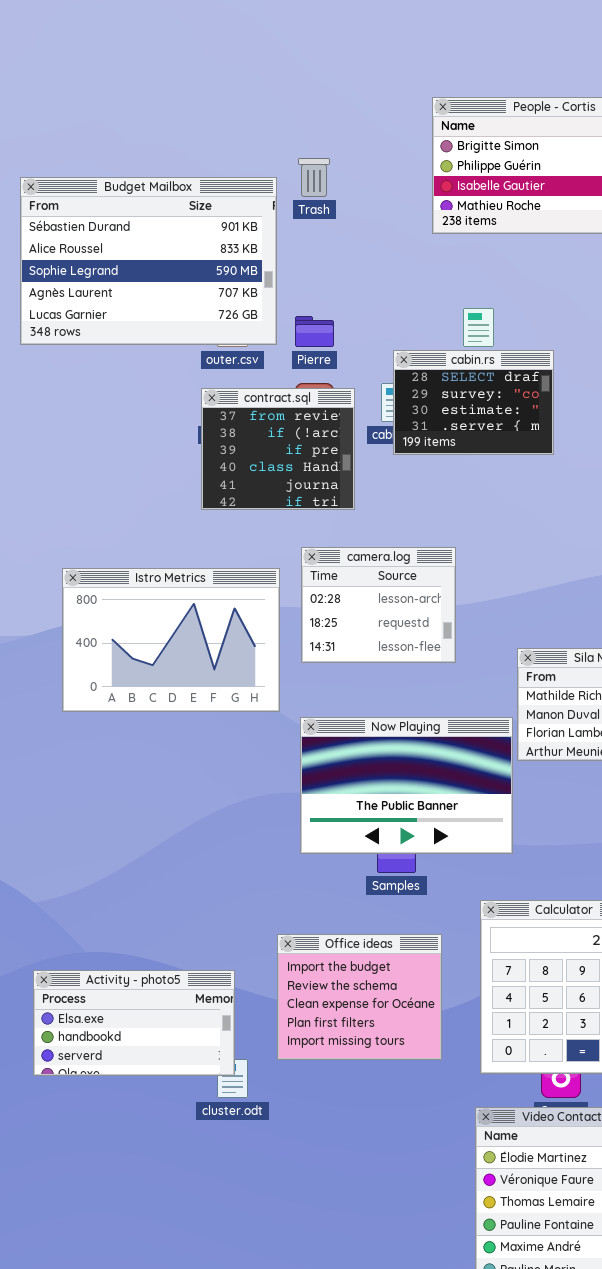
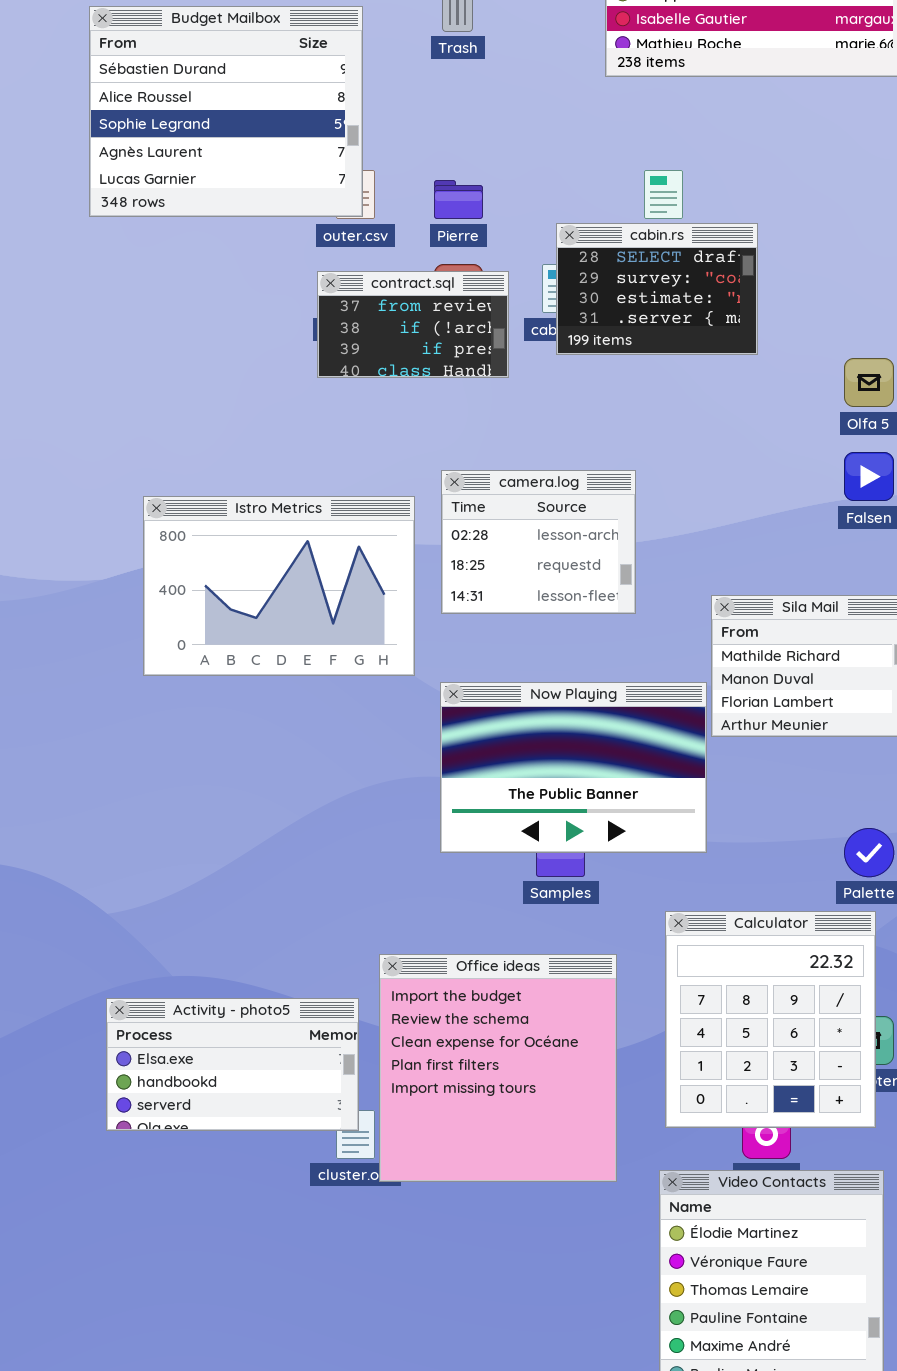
Budget Mailbox: [20,177,277,345] -> [89,6,363,217], resized
contract.sql: [201,388,355,510] -> [317,271,509,378], resized
Office ideas: [277,934,442,1060] -> [379,954,617,1182], resized

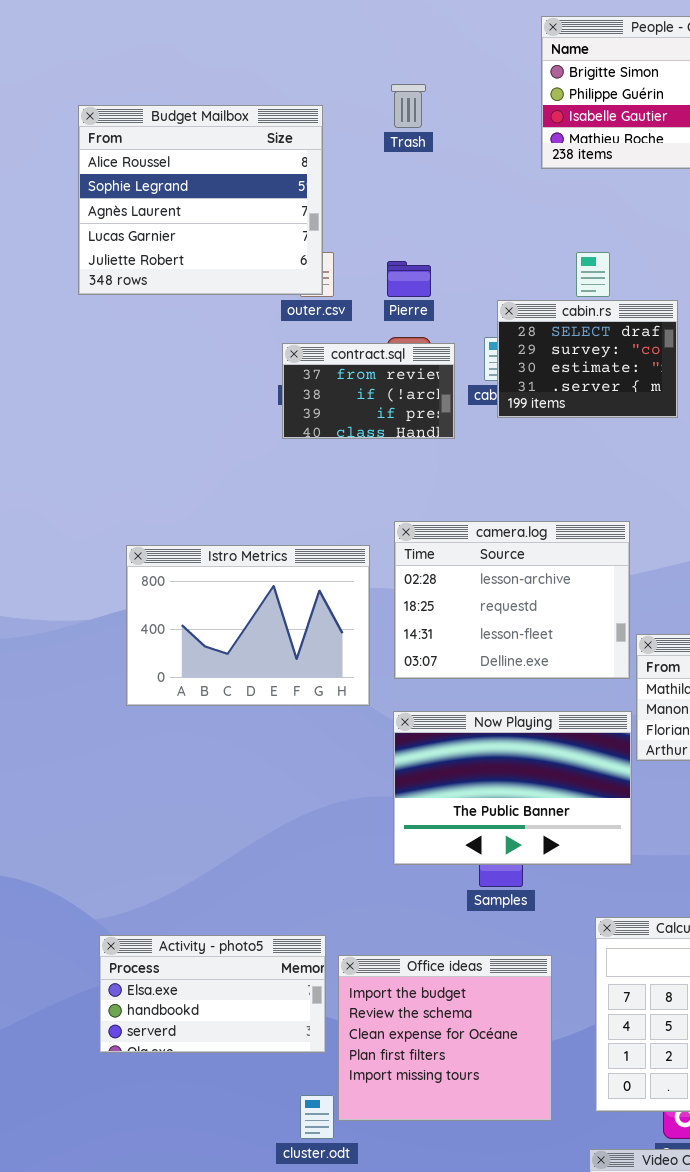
Budget Mailbox: [89,6,363,217] -> [78,105,323,295], scrolled down 1 row
camera.log: [441,470,636,614] -> [394,521,630,679], resized
Office ideas: [379,954,617,1182] -> [338,955,552,1121], resized
Activity - photo5: [106,998,359,1131] -> [99,935,326,1053], moved

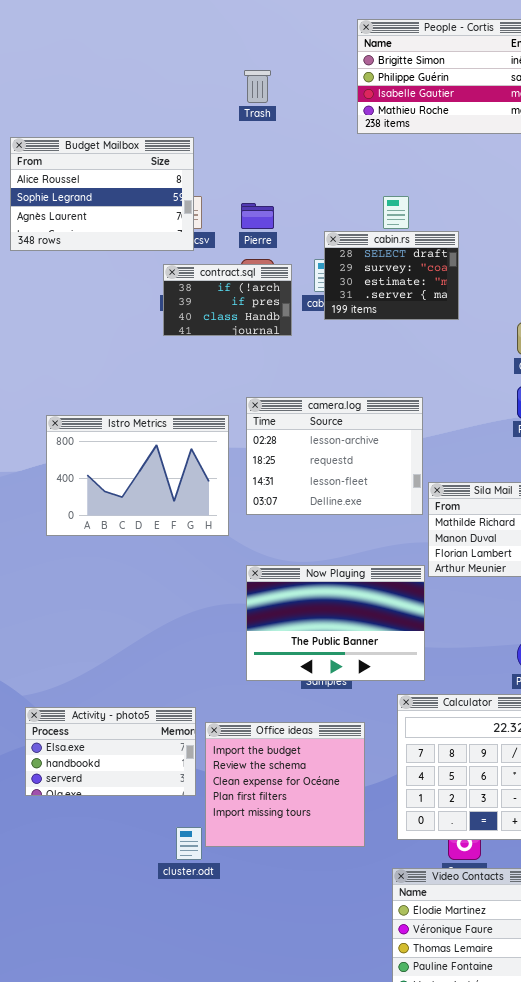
Budget Mailbox: [78,105,323,295] -> [10,137,194,251], moved, resized
contract.sql: [282,343,455,439] -> [163,264,292,336], scrolled down 1 row
Now Playing: [393,711,632,865] -> [246,565,425,681], moved

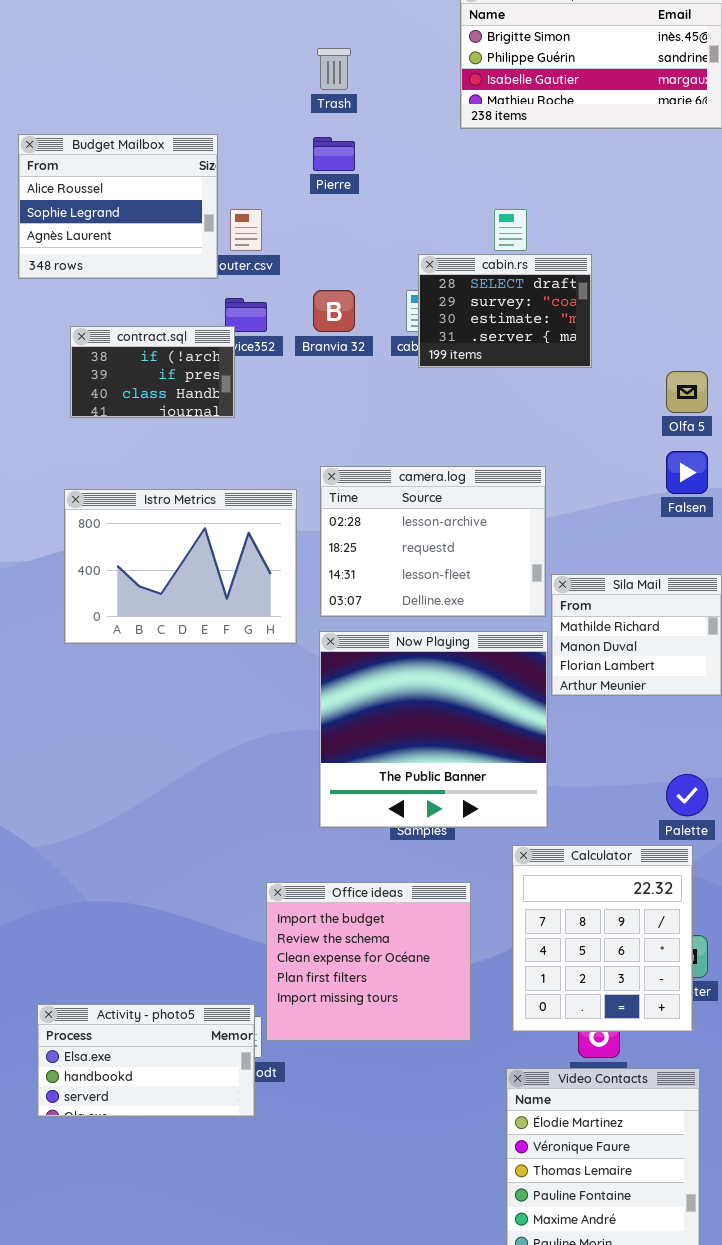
Budget Mailbox: [10,137,194,251] -> [18,134,218,279], resized
Pierre: [241,203,274,229] -> [313,137,355,171], moved
contract.sql: [163,264,292,336] -> [70,326,235,418], moved
Now Playing: [246,565,425,681] -> [319,631,548,828], resized
Activity - photo5: [25,707,196,796] -> [37,1004,255,1117], moved

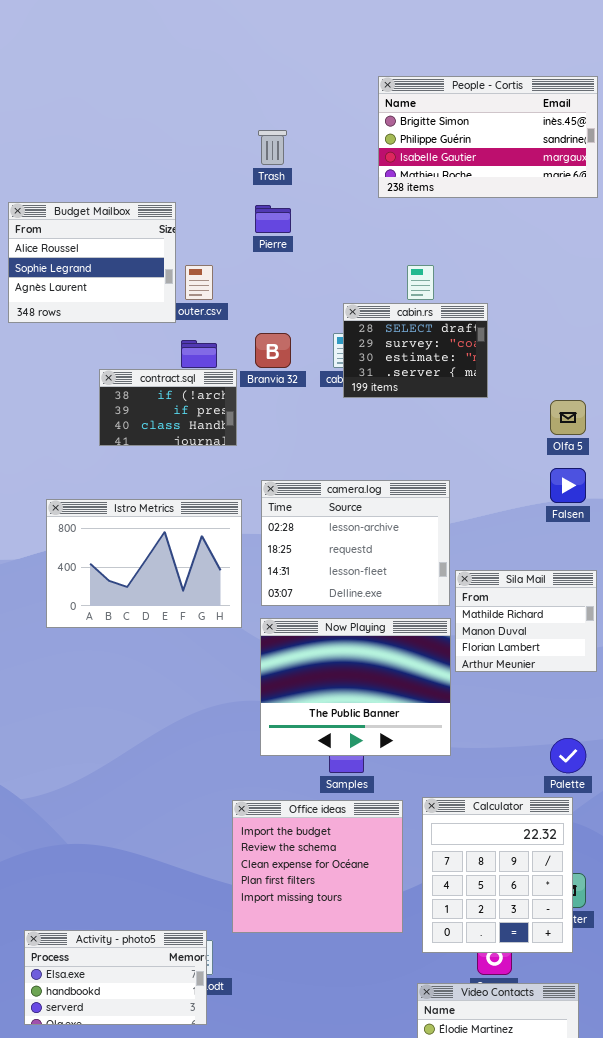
contract.sql: [70,326,235,418] -> [99,369,237,446], moved
Now Playing: [319,631,548,828] -> [260,618,451,756], resized
Office ideas: [266,882,471,1041] -> [232,800,403,933], moved

